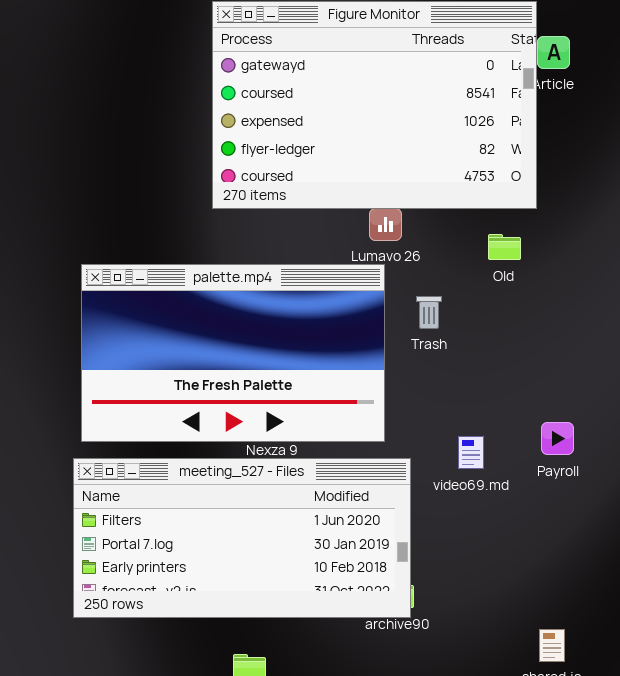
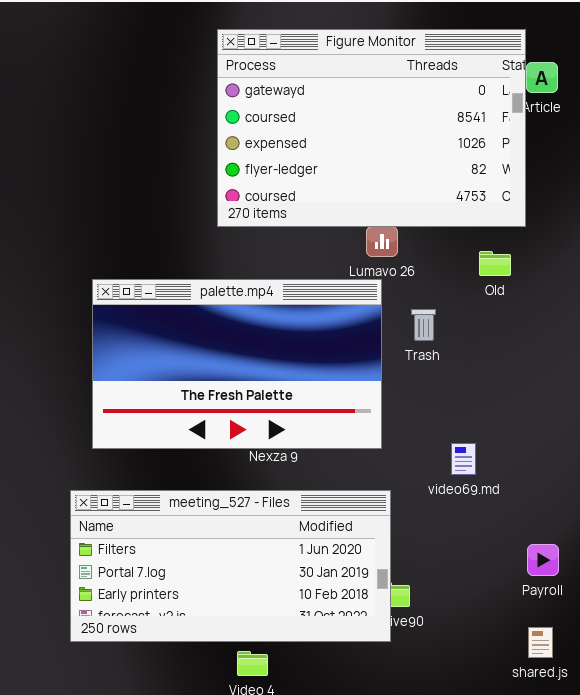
Payroll: [541,422,574,455] -> [527,544,559,576], moved
meeting_527 - Files: [73,458,411,618] -> [70,490,391,642], moved

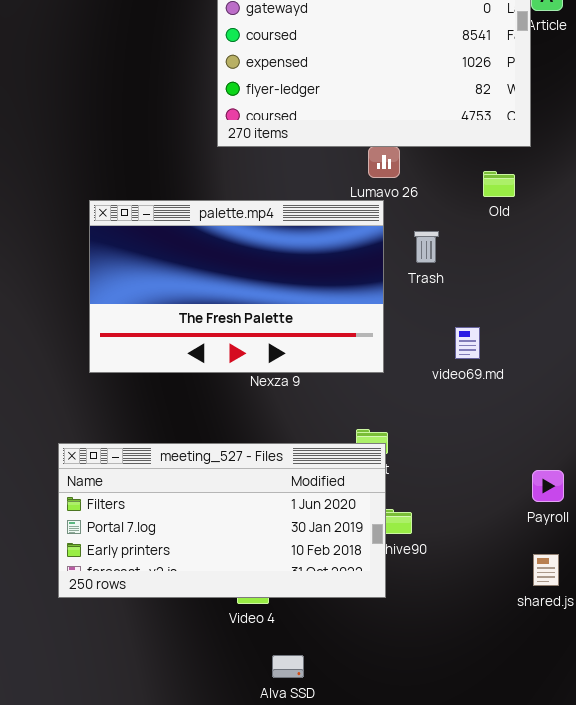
video69.md: [451,443,476,475] -> [455,327,480,359], moved
meeting_527 - Files: [70,490,391,642] -> [58,443,386,598], moved

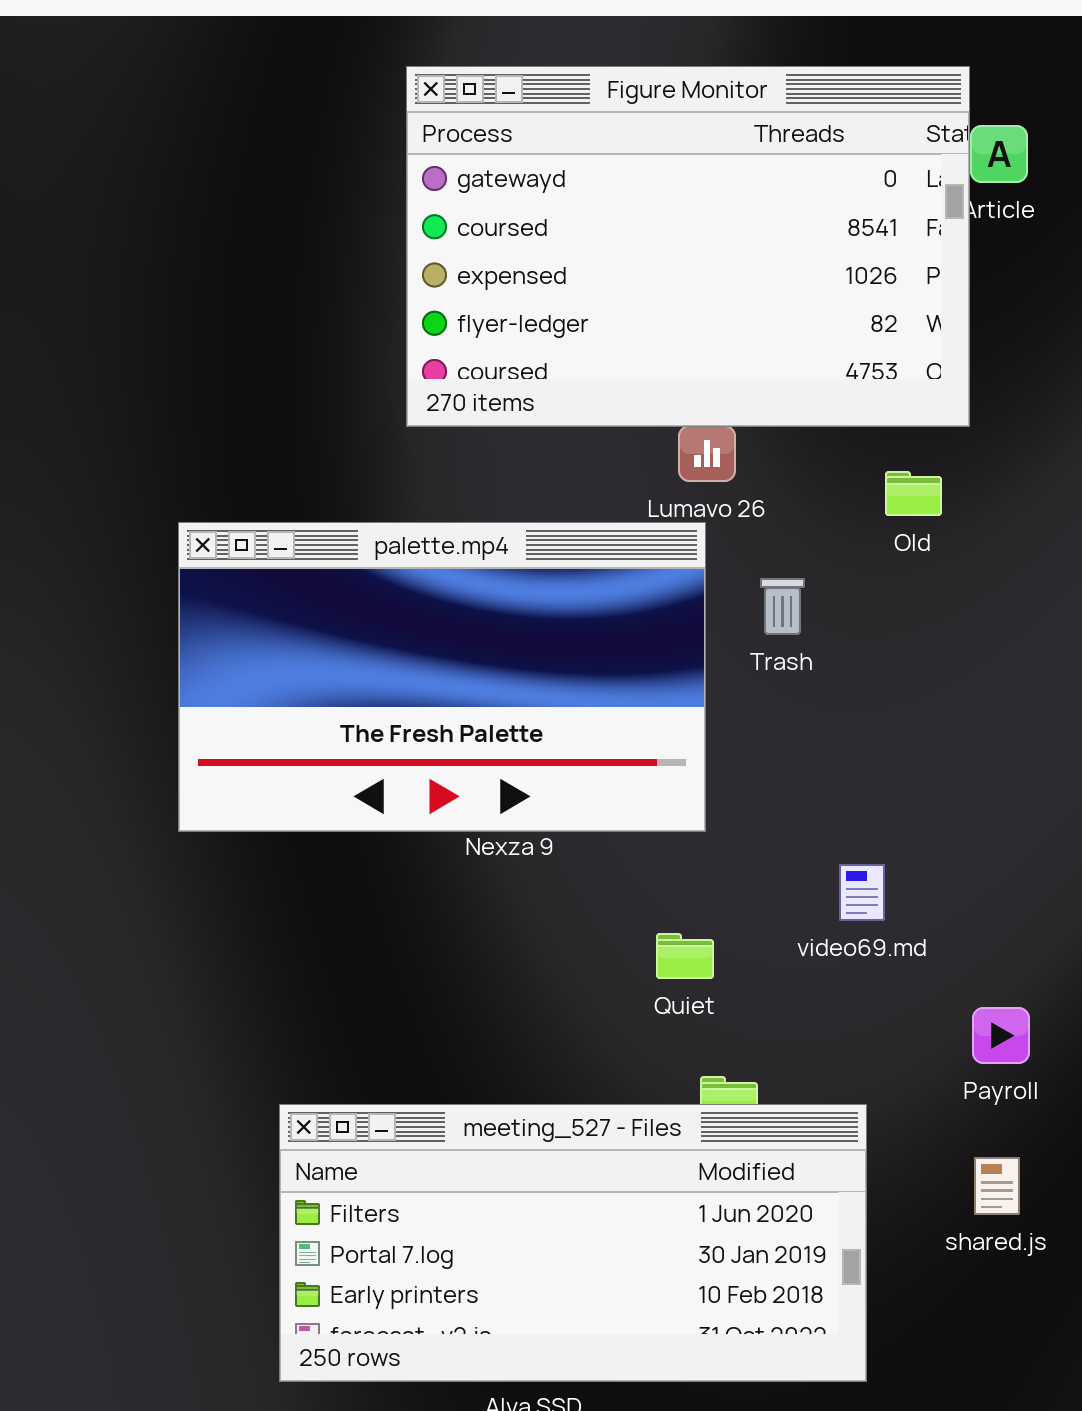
video69.md: [455,327,480,359] -> [839,864,885,921], moved
meeting_527 - Files: [58,443,386,598] -> [279,1104,867,1382], moved

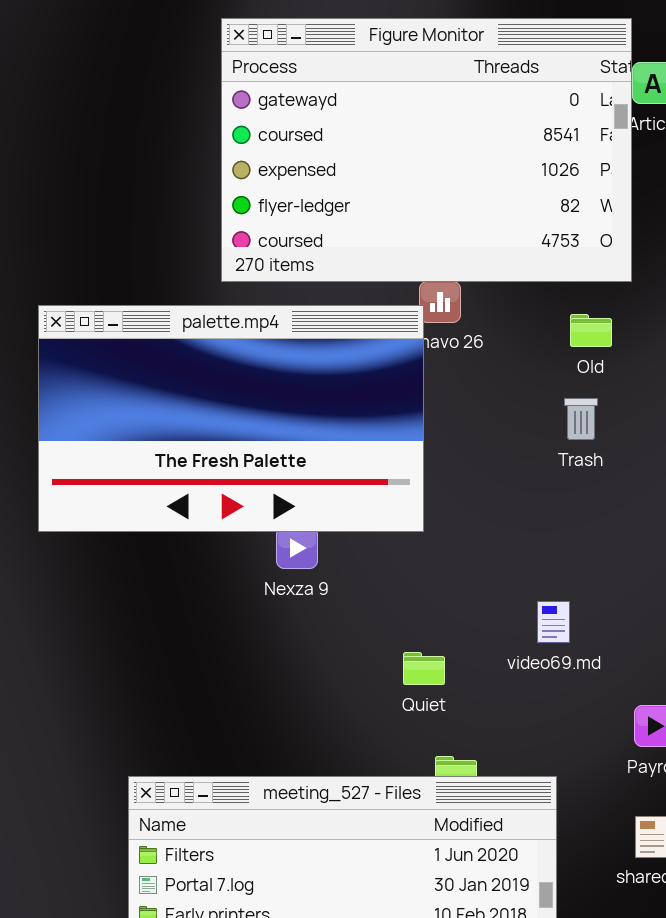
palette.mp4: [178,522,706,832] -> [38,305,424,532], moved
Trash: [760,578,805,635] -> [564,398,598,440], moved

